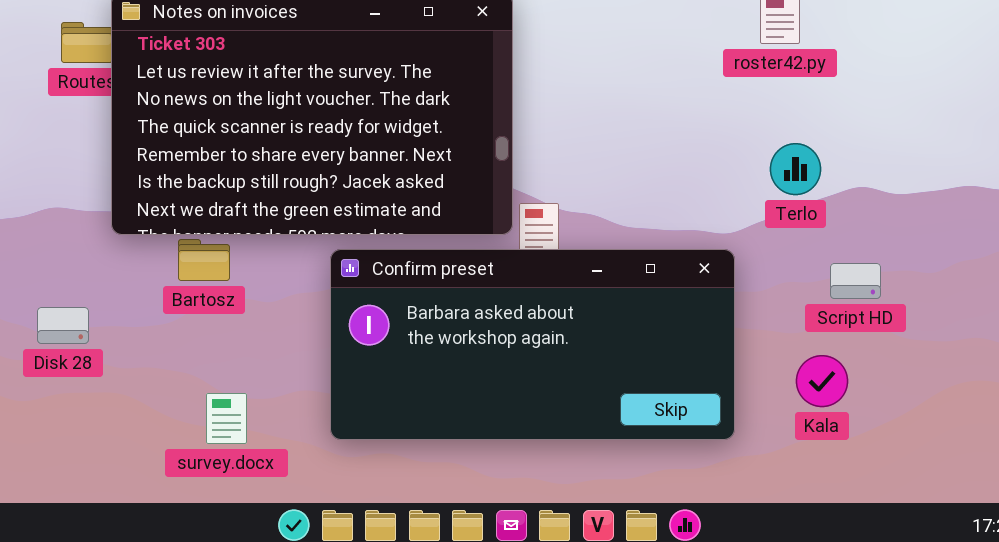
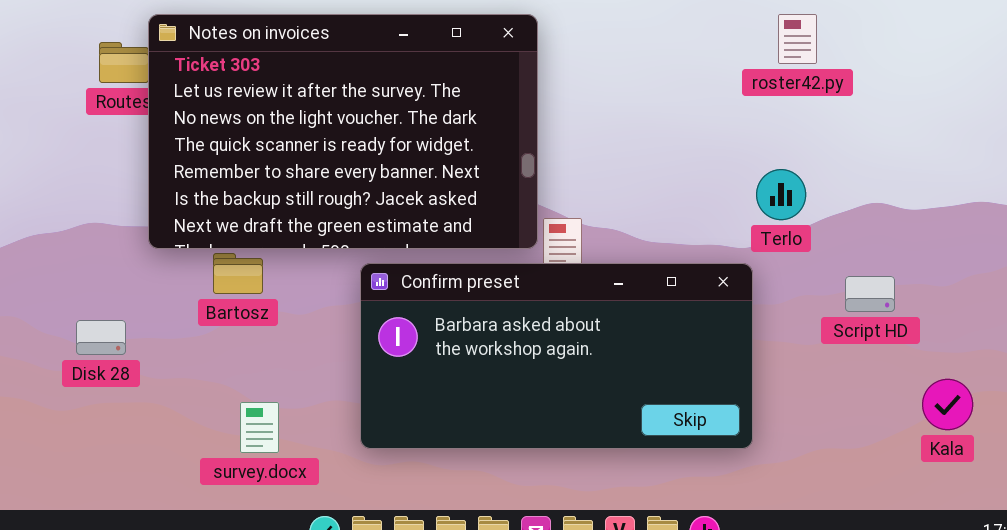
Terlo: [770,143,821,195] -> [756,169,806,220], moved
Kala: [796,355,848,407] -> [922,379,973,430], moved

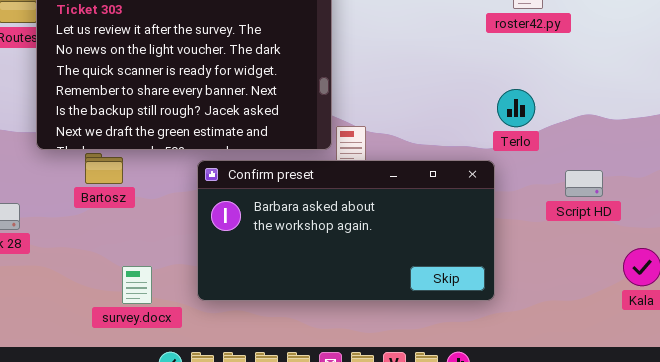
survey.docx: [240,402,279,453] -> [122,266,152,304], moved

